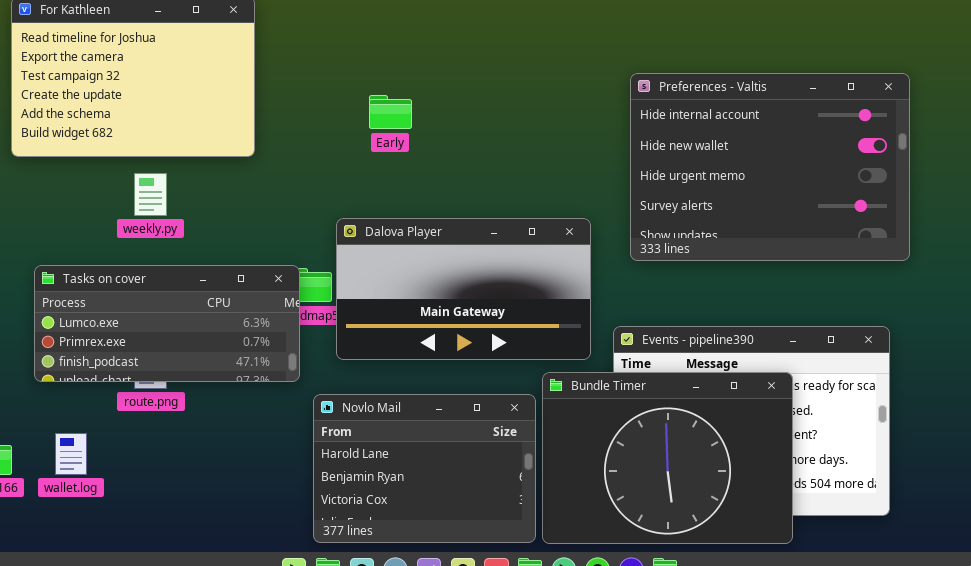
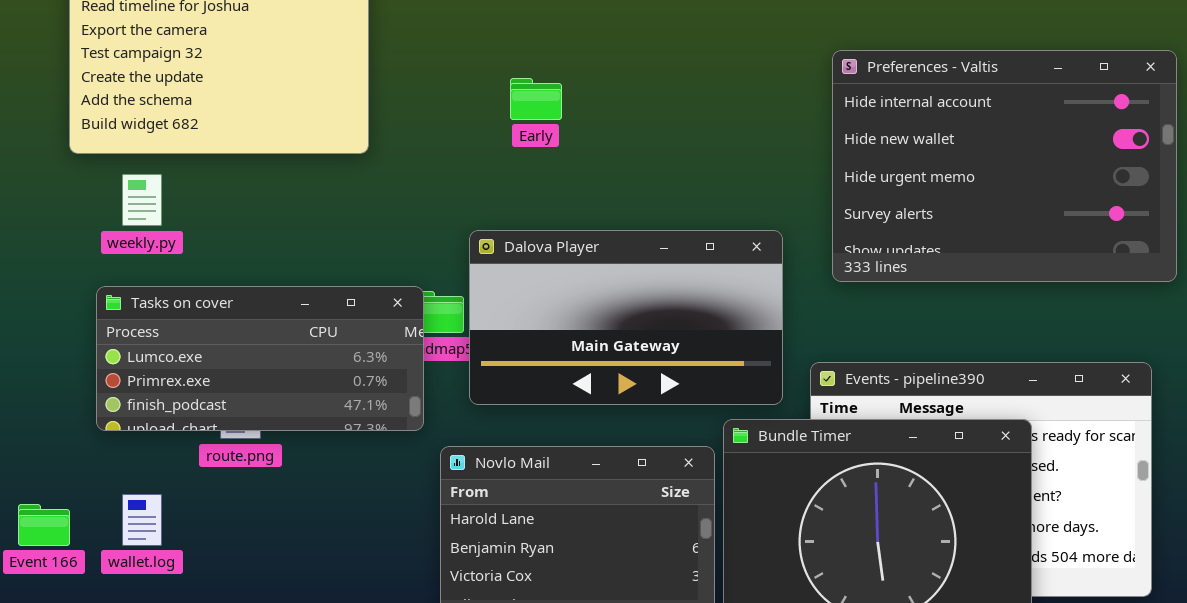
weekly.py: [134,173,167,216] -> [122,174,162,226], moved

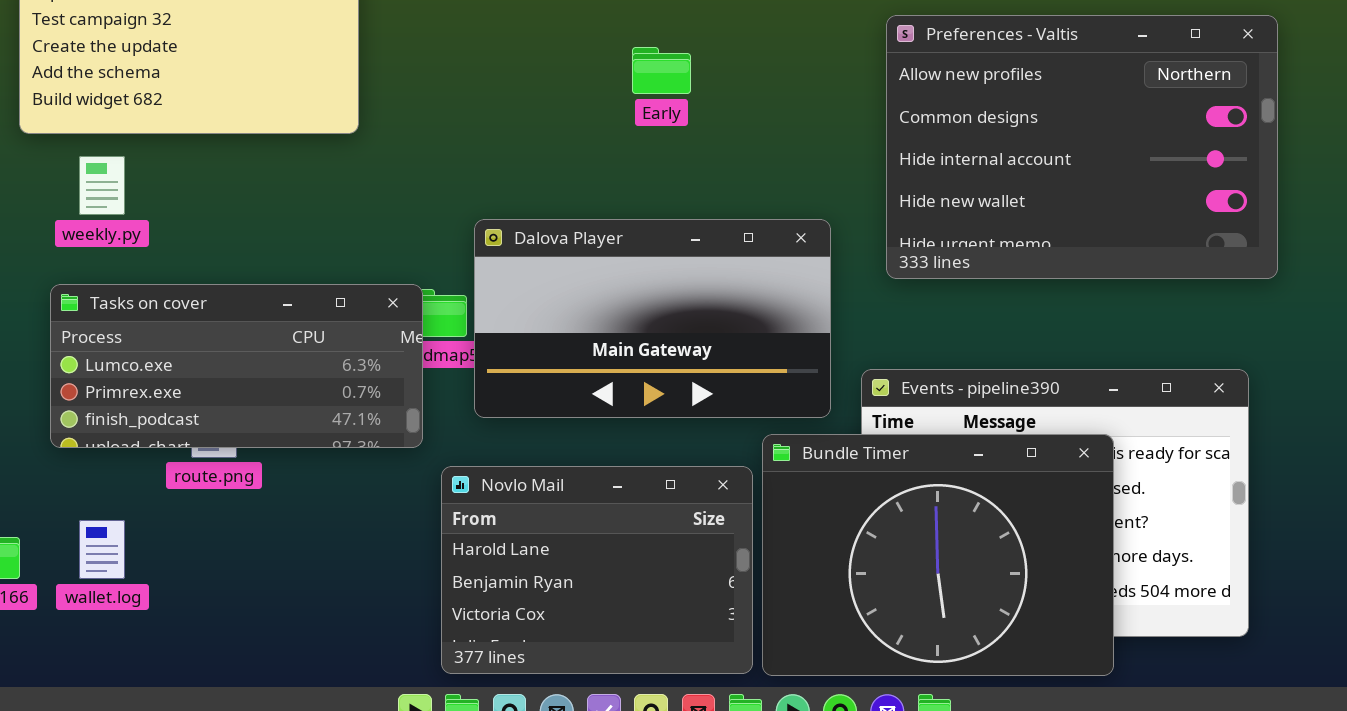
Preferences - Valtis: [832,50,1177,282] -> [886,15,1278,279], scrolled up 2 rows
Early: [510,78,562,120] -> [632,47,691,94], moved

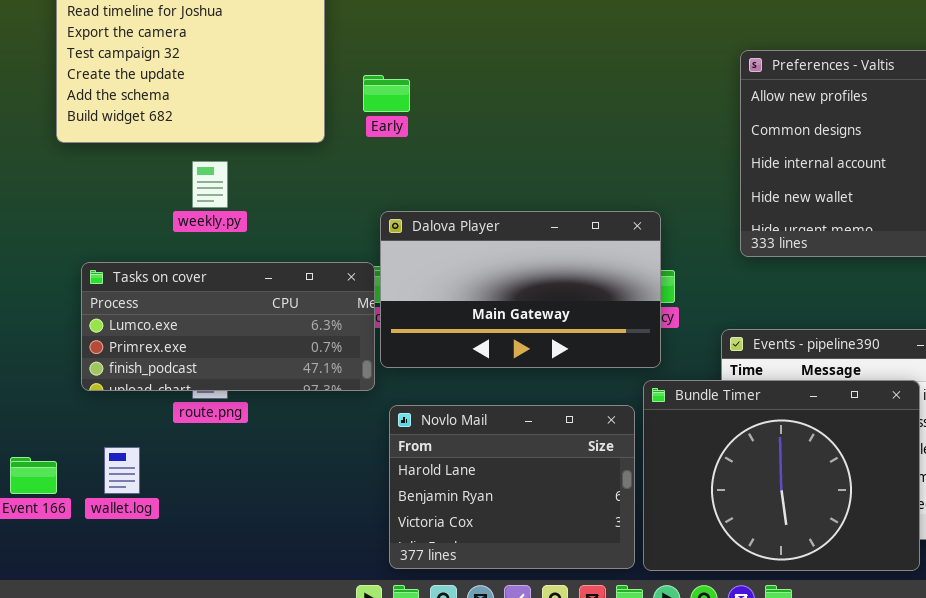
Early: [632,47,691,94] -> [363,75,410,112], moved
weekly.py: [79,156,125,215] -> [192,161,228,208], moved
Dalova Player: [474,219,831,418] -> [380,211,661,368], moved

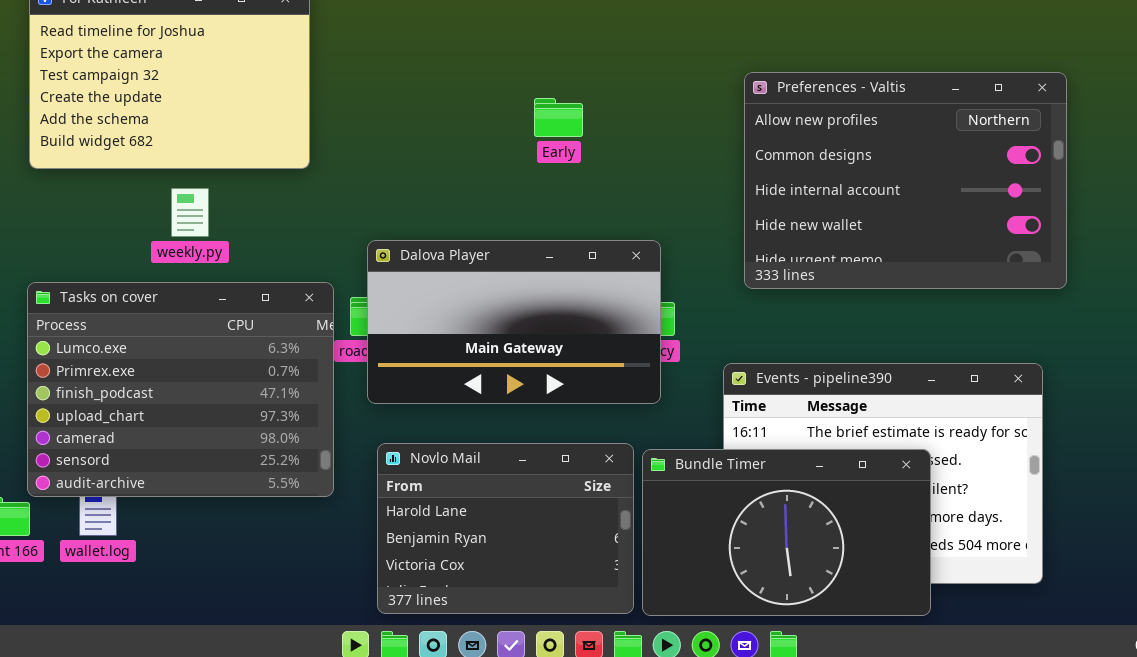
Early: [363,75,410,112] -> [534,98,583,137], moved
Tasks on cover: [81,262,375,391] -> [27,282,334,497], moved, resized
Bundle Timer: [643,380,920,571] -> [642,449,931,616], resized

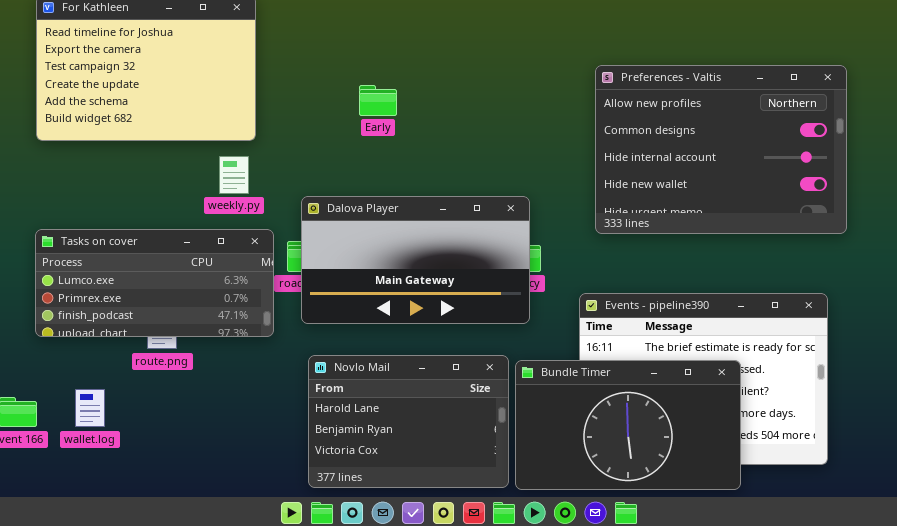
Early: [534,98,583,137] -> [359,85,397,116], moved
weekly.py: [171,188,209,237] -> [219,156,249,194], moved
Tasks on cover: [27,282,334,497] -> [35,229,274,337], resized

